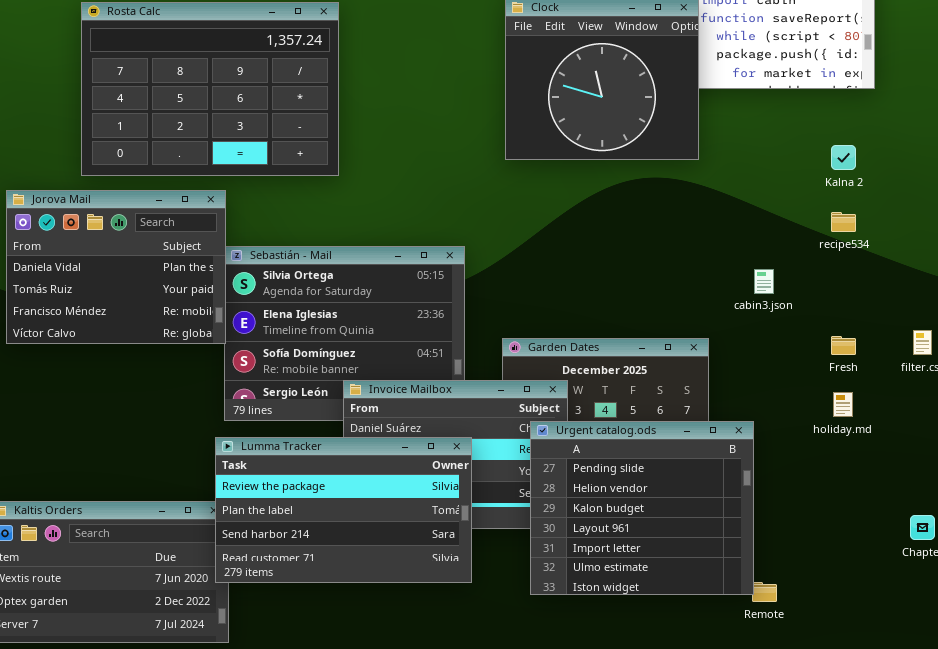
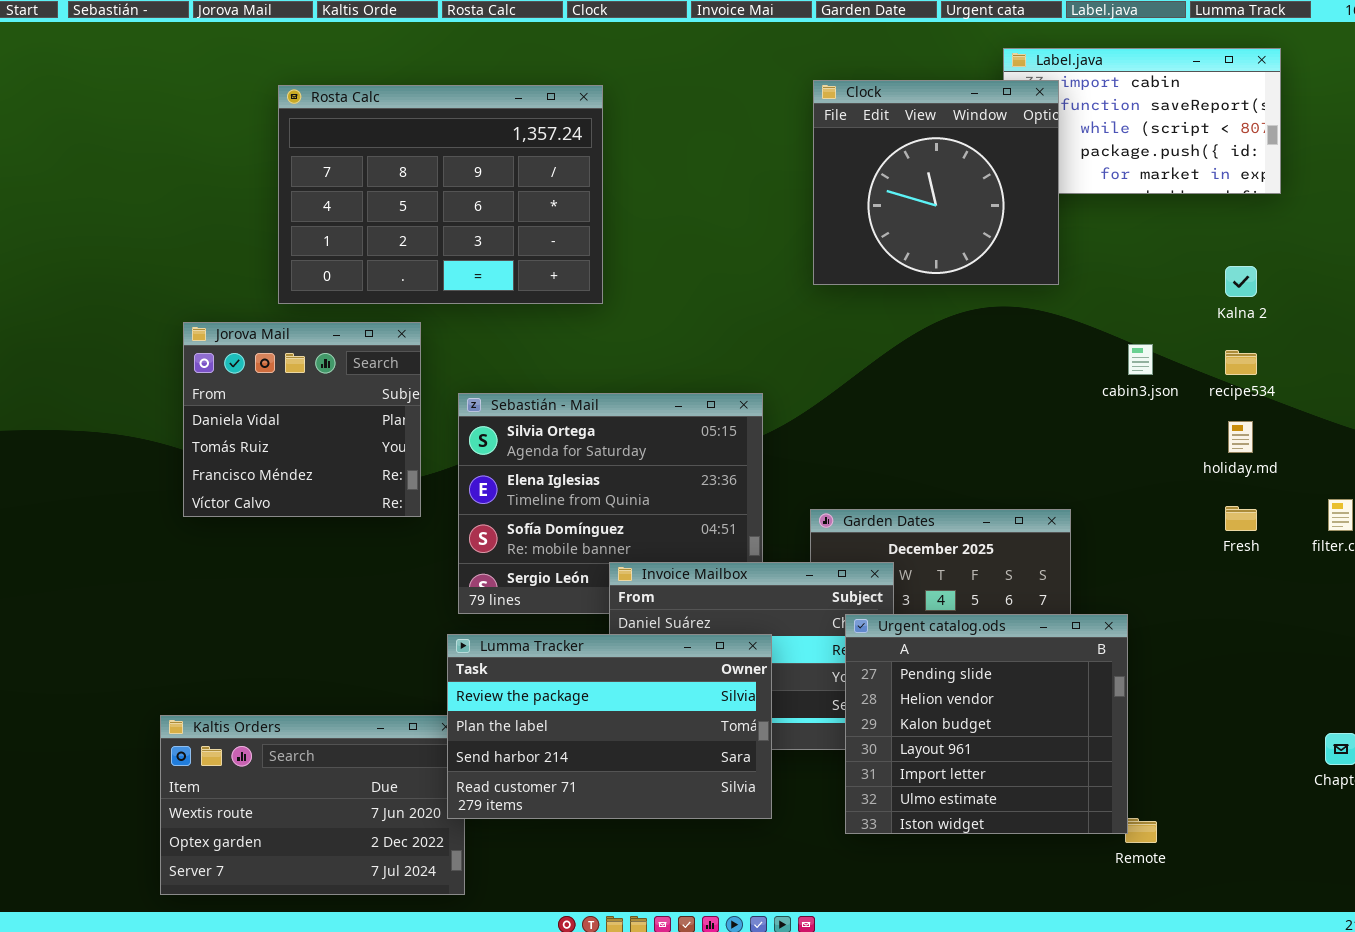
Jorova Mail: [6,190,226,344] -> [183,322,421,517], resized
cabin3.json: [754,269,774,294] -> [1128,344,1153,375], moved
holiday.md: [833,392,853,417] -> [1228,421,1253,453], moved

